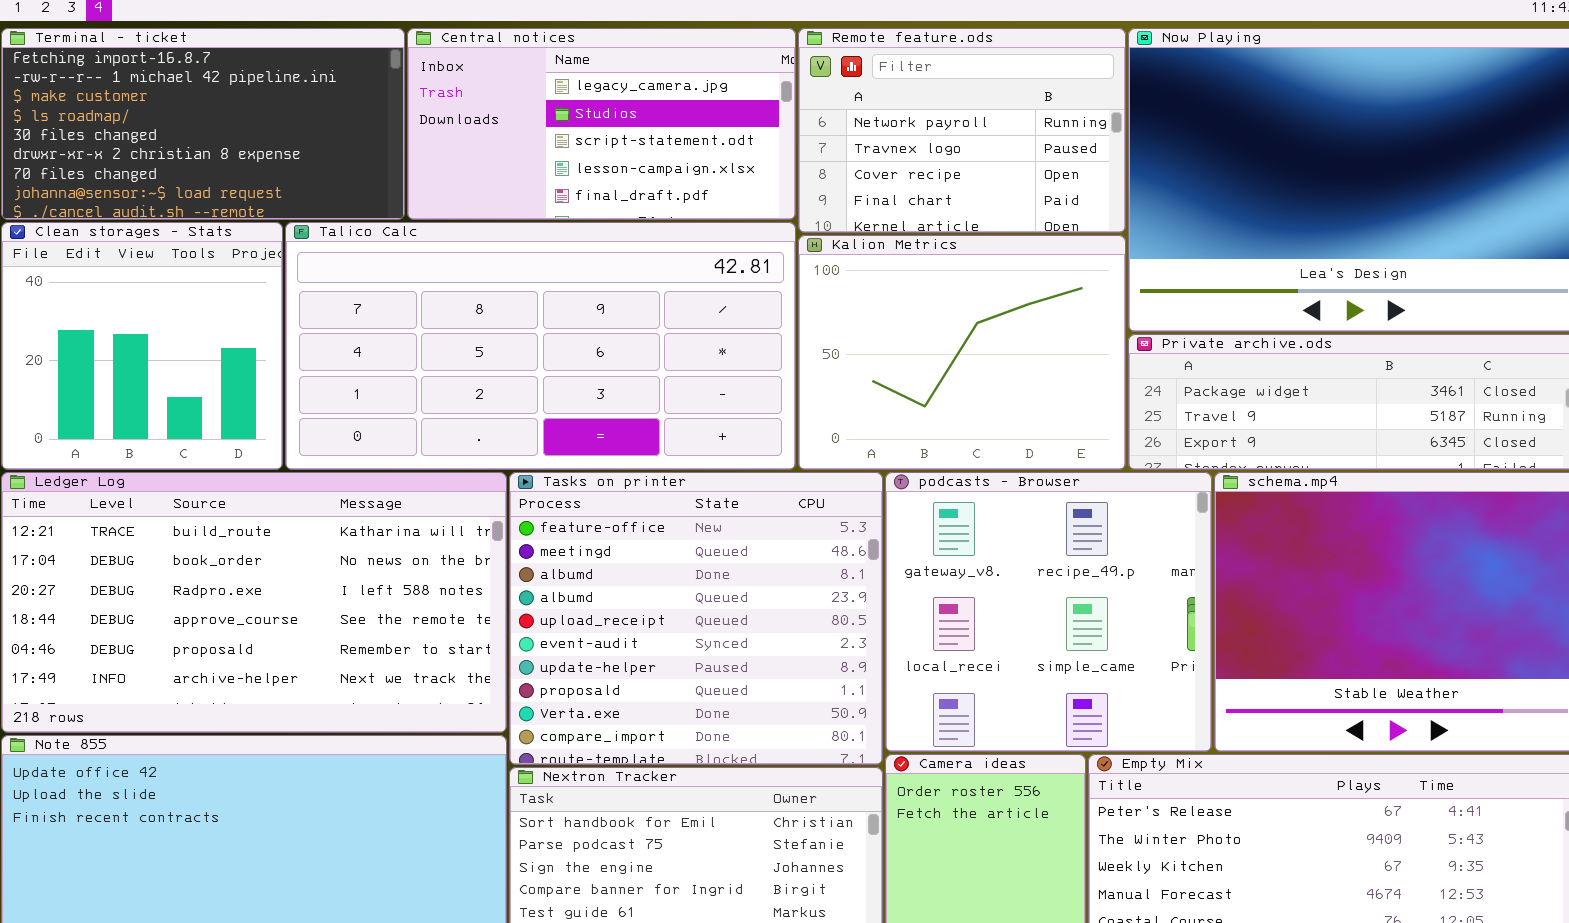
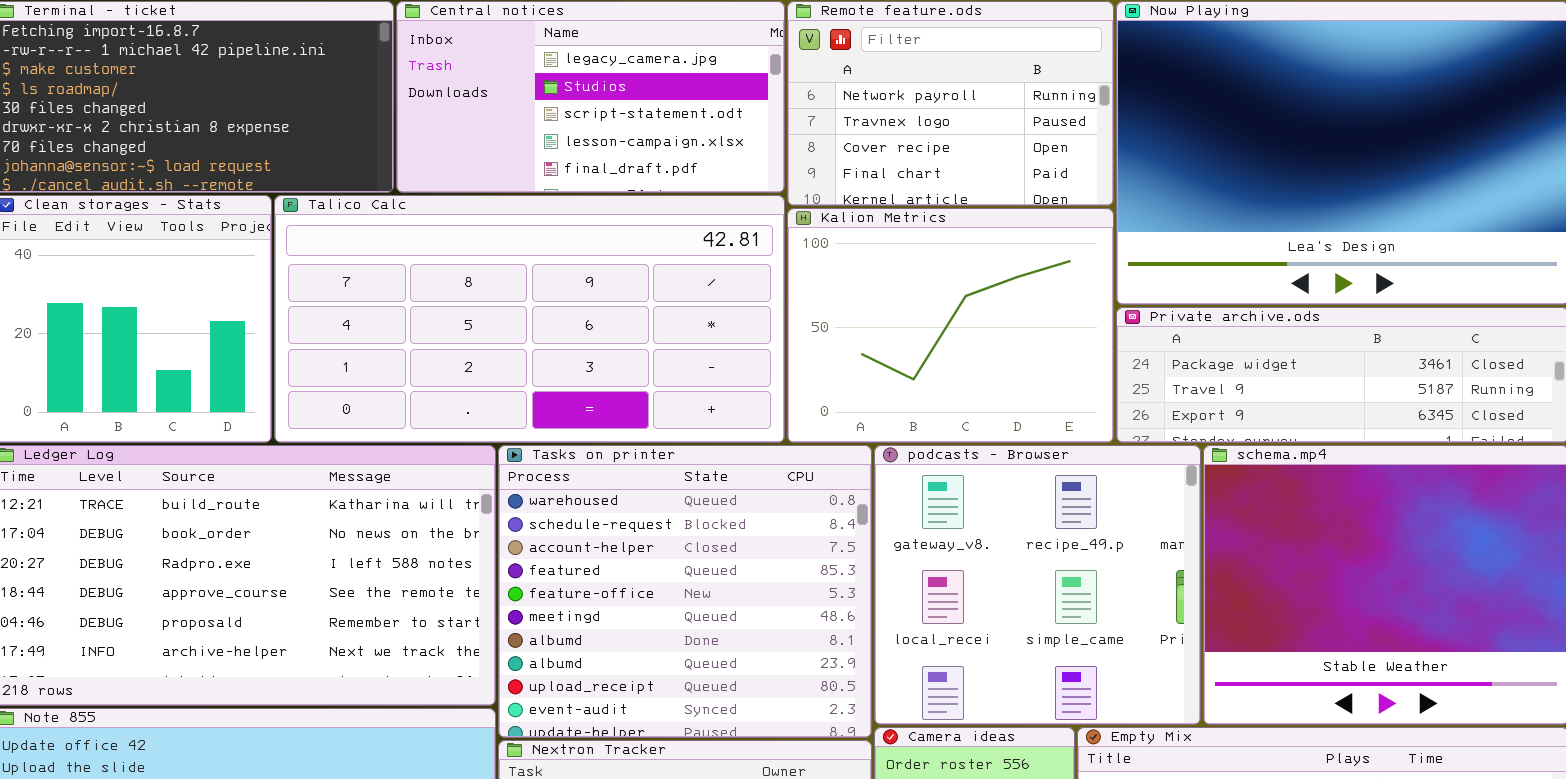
Tasks on printer: [509,472,883,765] -> [498,445,872,738], scrolled up 4 rows

